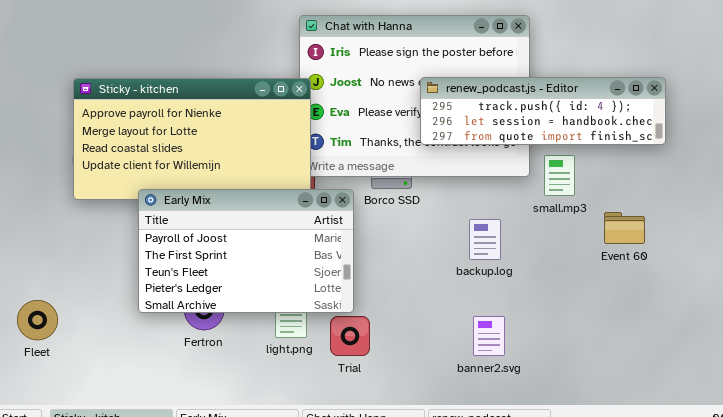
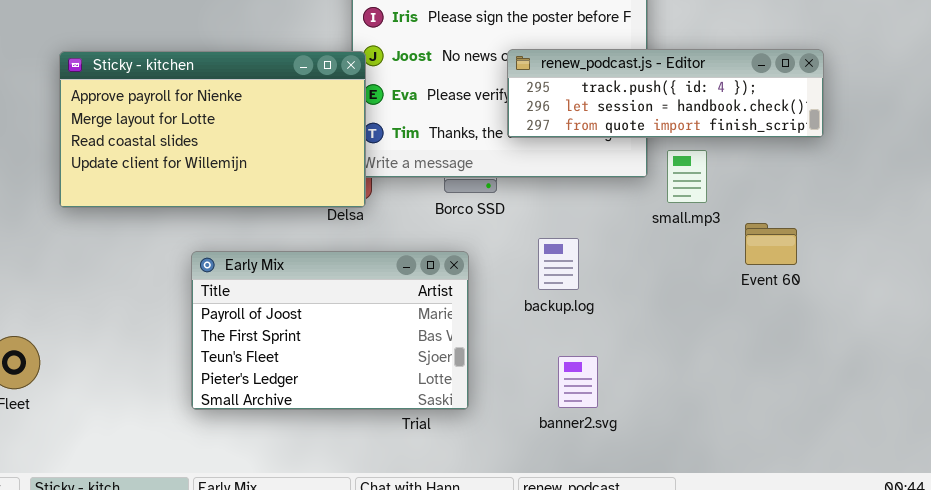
Early Mix: [138,189,354,313] -> [191,251,469,410], moved
backup.log: [469,219,501,260] -> [538,238,579,290], moved
banner2.svg: [473,316,505,356] -> [558,356,598,408], moved

